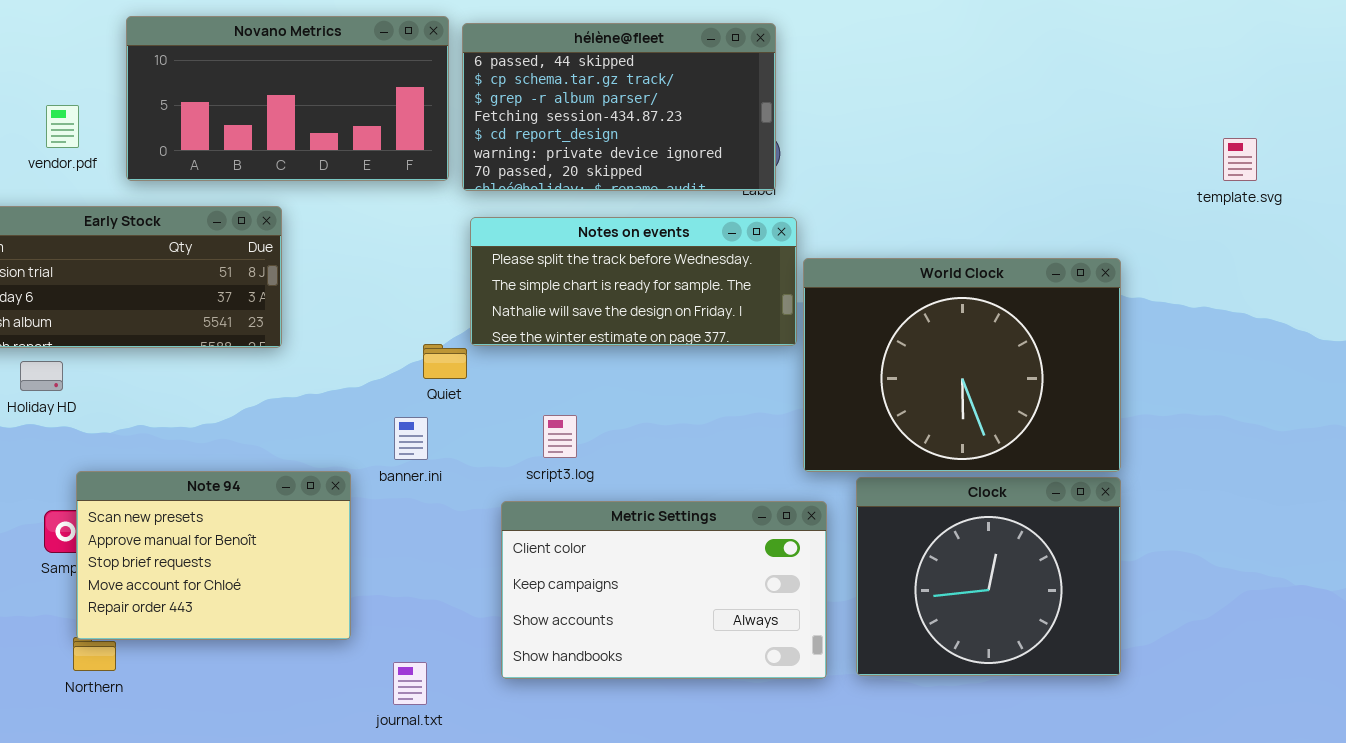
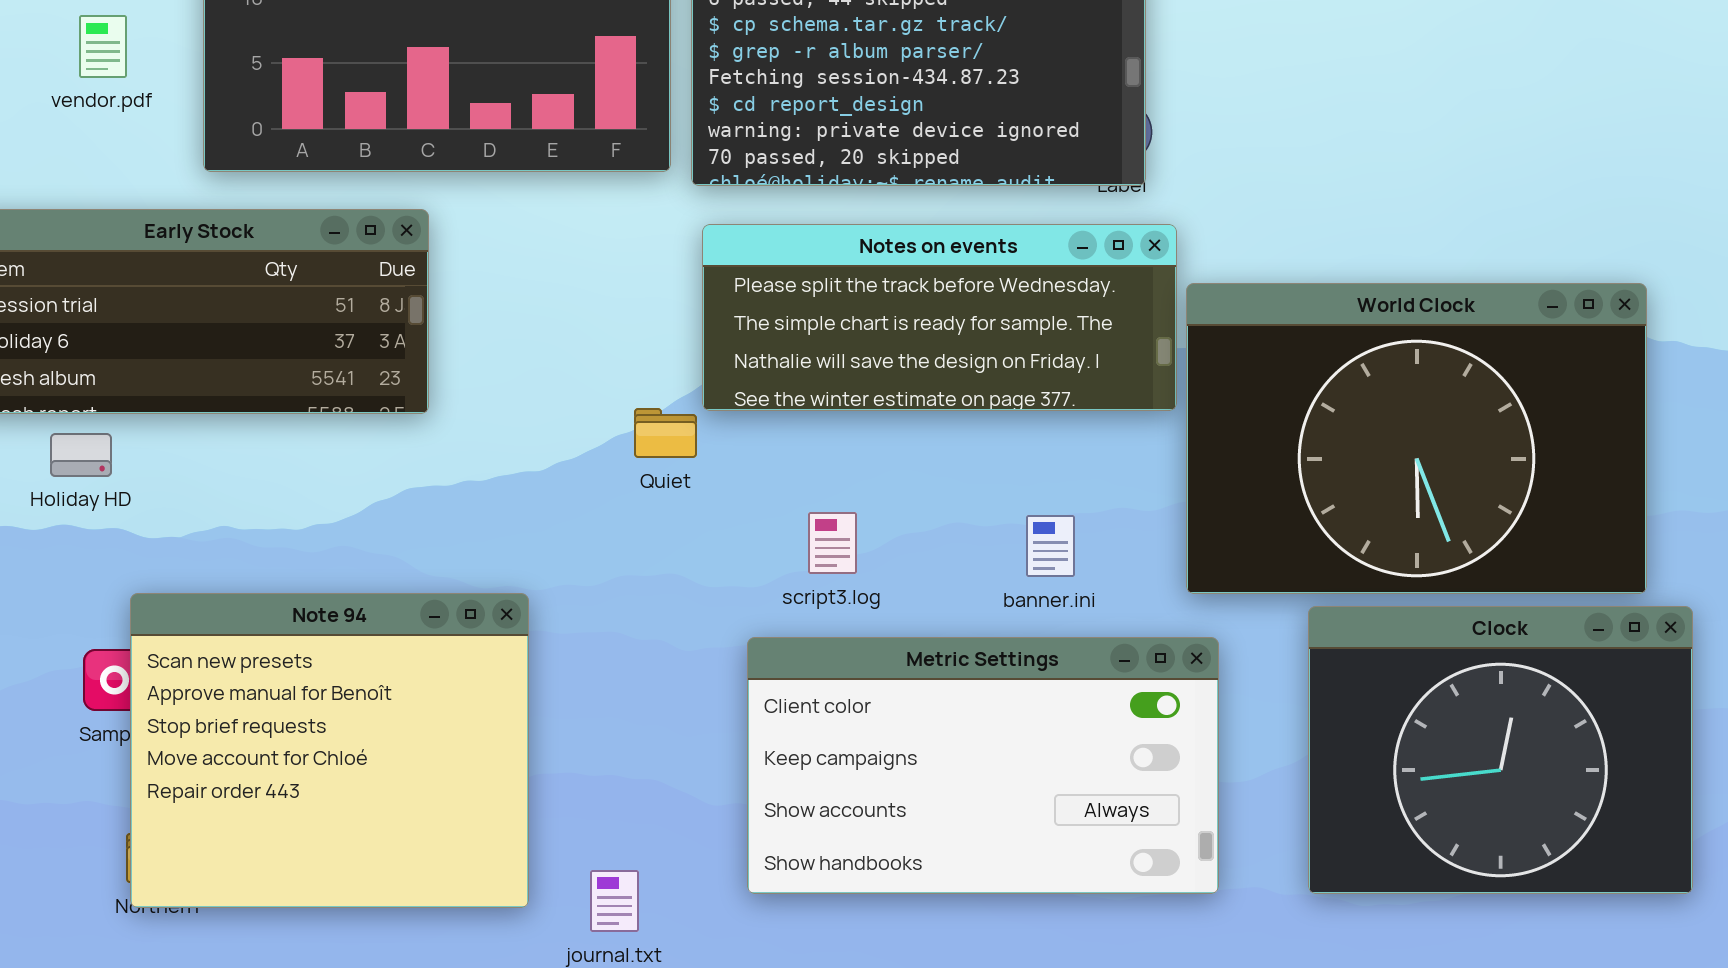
vendor.pdf: [46,105,79,148] -> [79,15,127,78], moved
banner.ini: [394,417,428,460] -> [1026,515,1075,577], moved
Note 94: [76,471,351,640] -> [130,593,529,908], resized
Clock: [856,477,1121,676] -> [1308,606,1693,894], moved

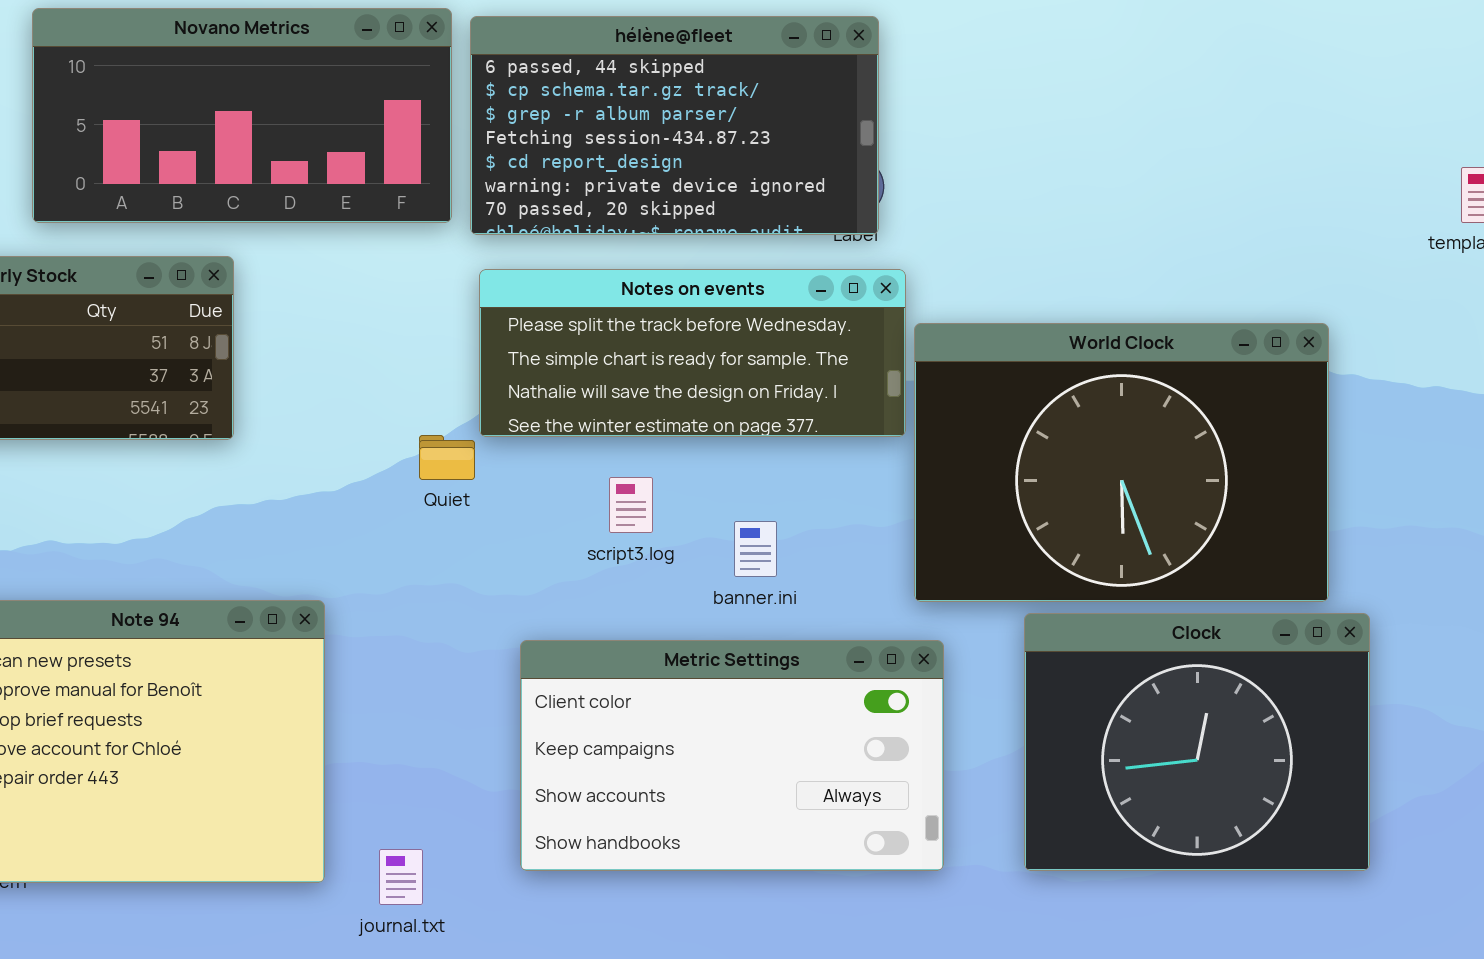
script3.log: [808,512,857,574] -> [609,477,653,533], moved
banner.ini: [1026,515,1075,577] -> [734,521,777,577], moved

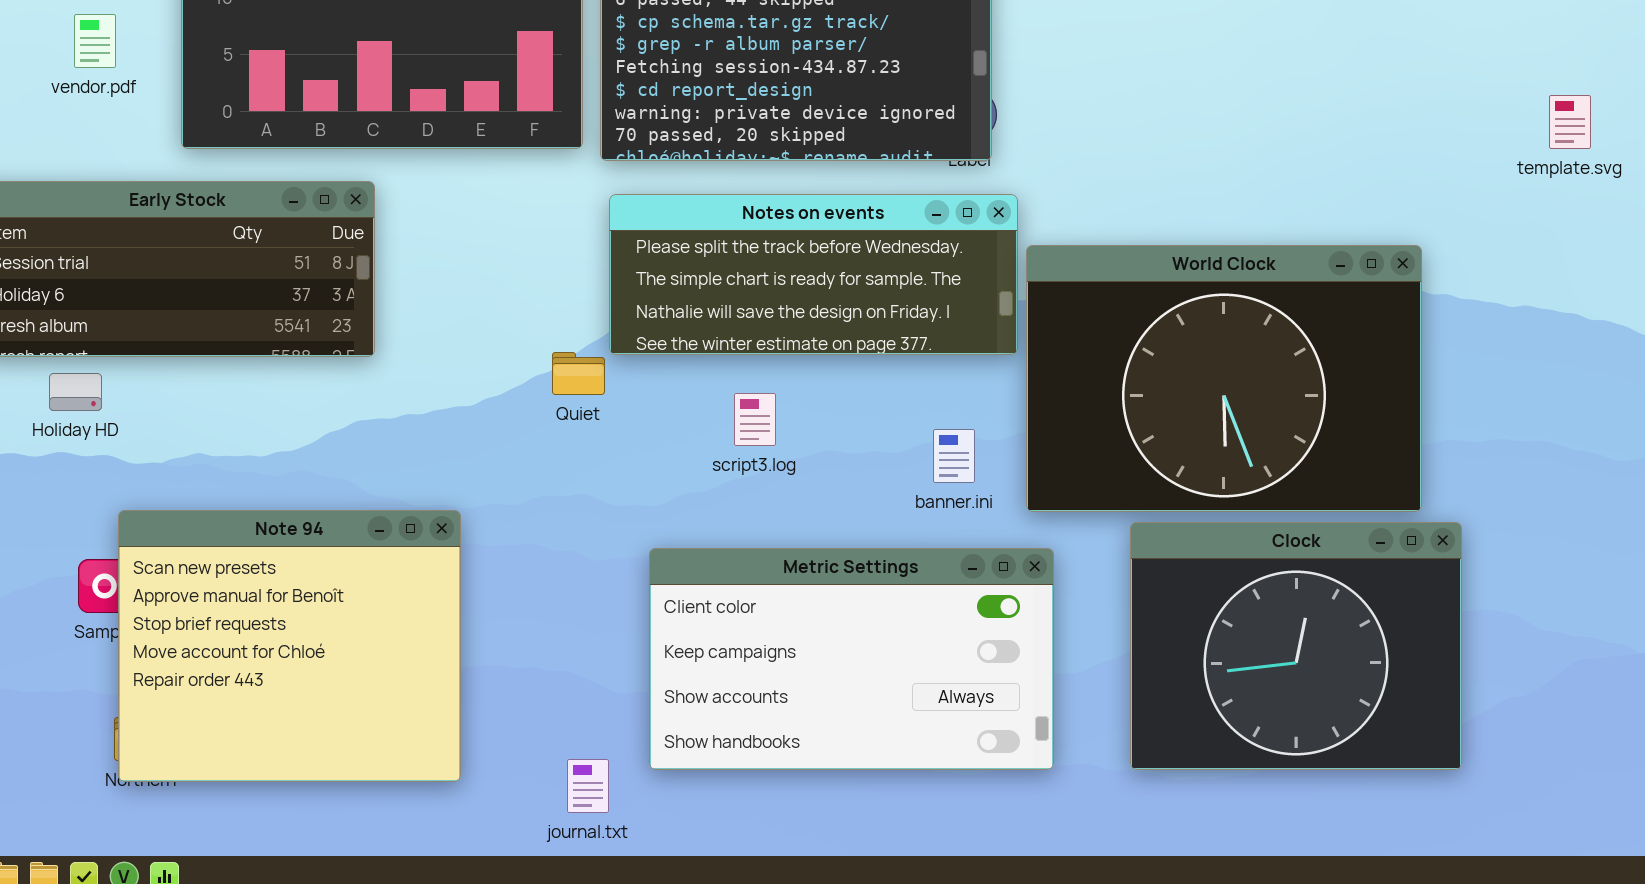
banner.ini: [734,521,777,577] -> [933,429,975,483], moved
journal.txt: [379,849,423,905] -> [567,759,609,813], moved

